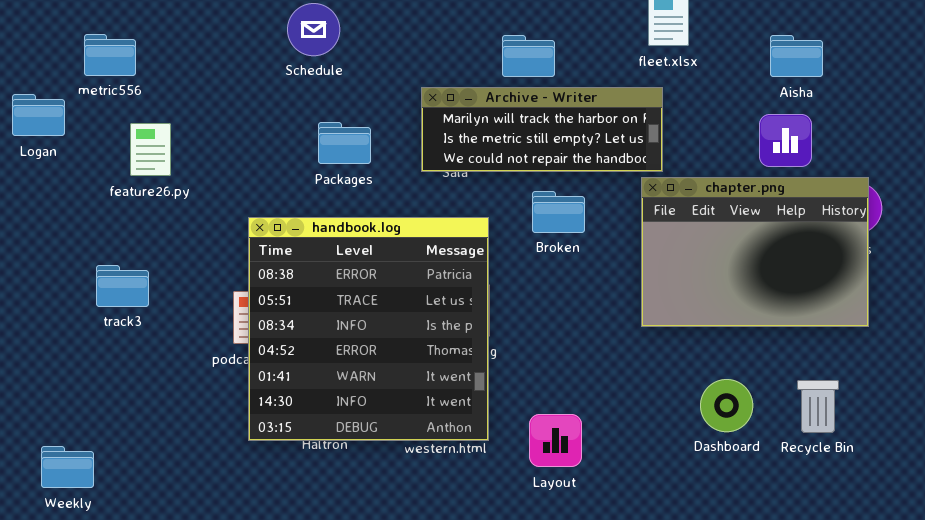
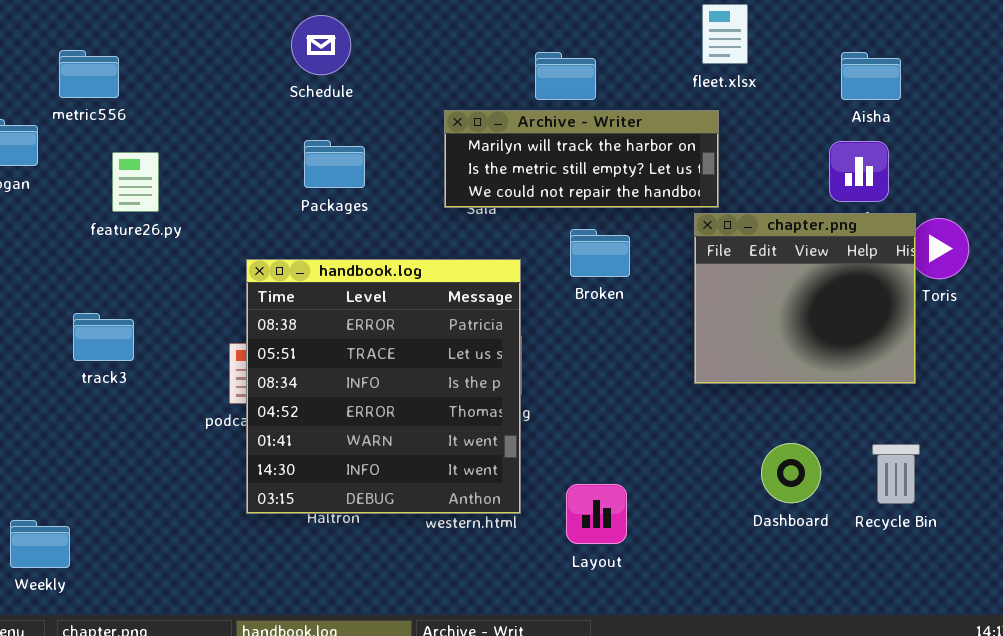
Packages: [318,122,371,164] -> [304,140,365,188], moved
chapter.png: [641,177,869,327] -> [694,213,916,384], resized

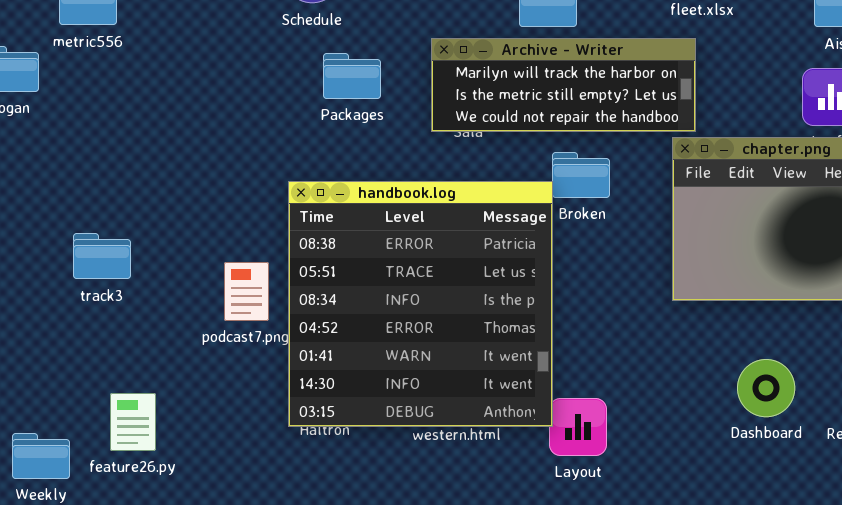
Packages: [304,140,365,188] -> [323,53,381,99], moved
feature26.py: [112,152,159,212] -> [110,393,156,451], moved
handbook.log: [246,259,521,514] -> [288,181,553,427], moved

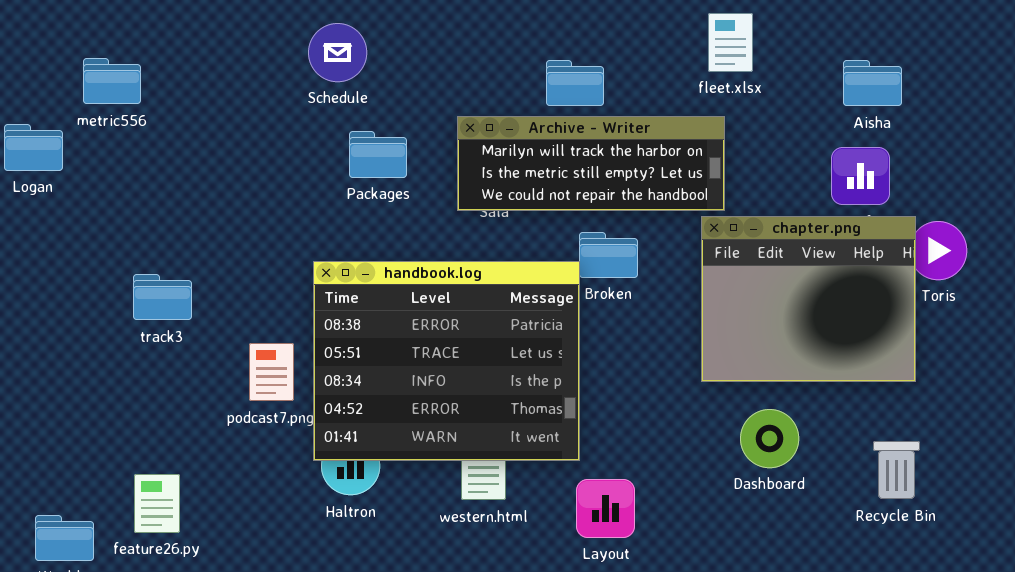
handbook.log: [288,181,553,427] -> [313,261,580,461], resized
track3: [73,233,131,279] -> [133,274,192,320], moved
Dashboard: [737,359,795,417] -> [740,409,799,468], moved

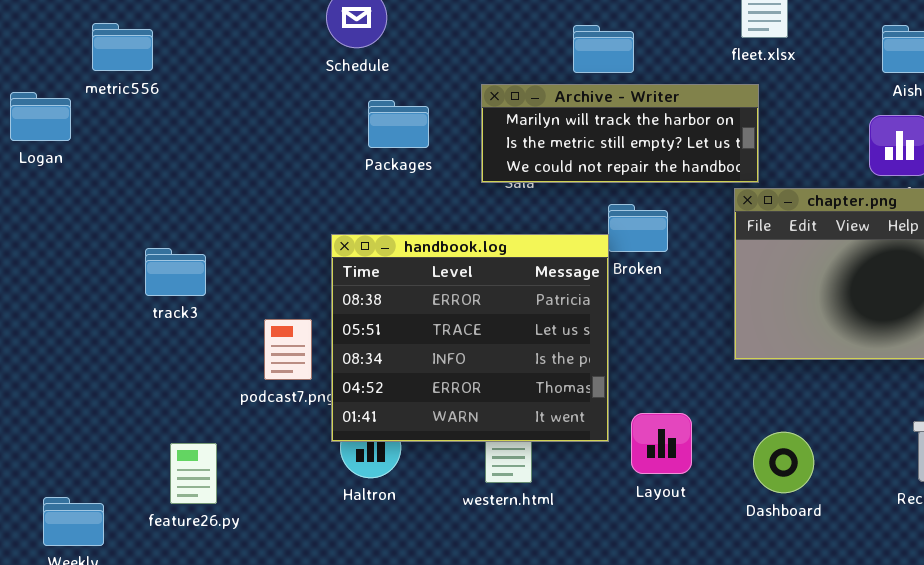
Dashboard: [740,409,799,468] -> [753,432,814,493], moved
feature26.py: [134,474,180,533] -> [170,443,217,504], moved
Layout: [576,479,635,538] -> [631,413,692,474], moved

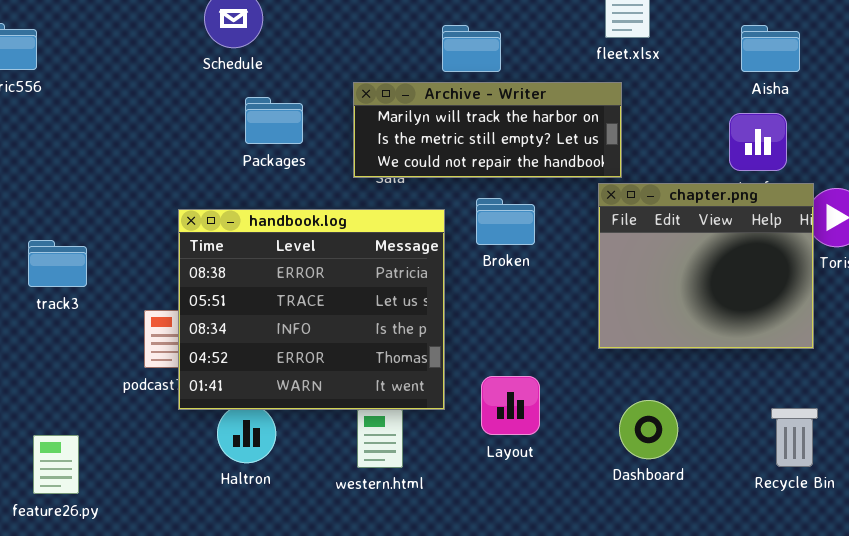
handbook.log: [331,234,609,442] -> [178,209,445,410], moved
Layout: [631,413,692,474] -> [481,376,540,435], moved
Dashboard: [753,432,814,493] -> [619,400,678,459], moved
feature26.py: [170,443,217,504] -> [33,435,79,494], moved

